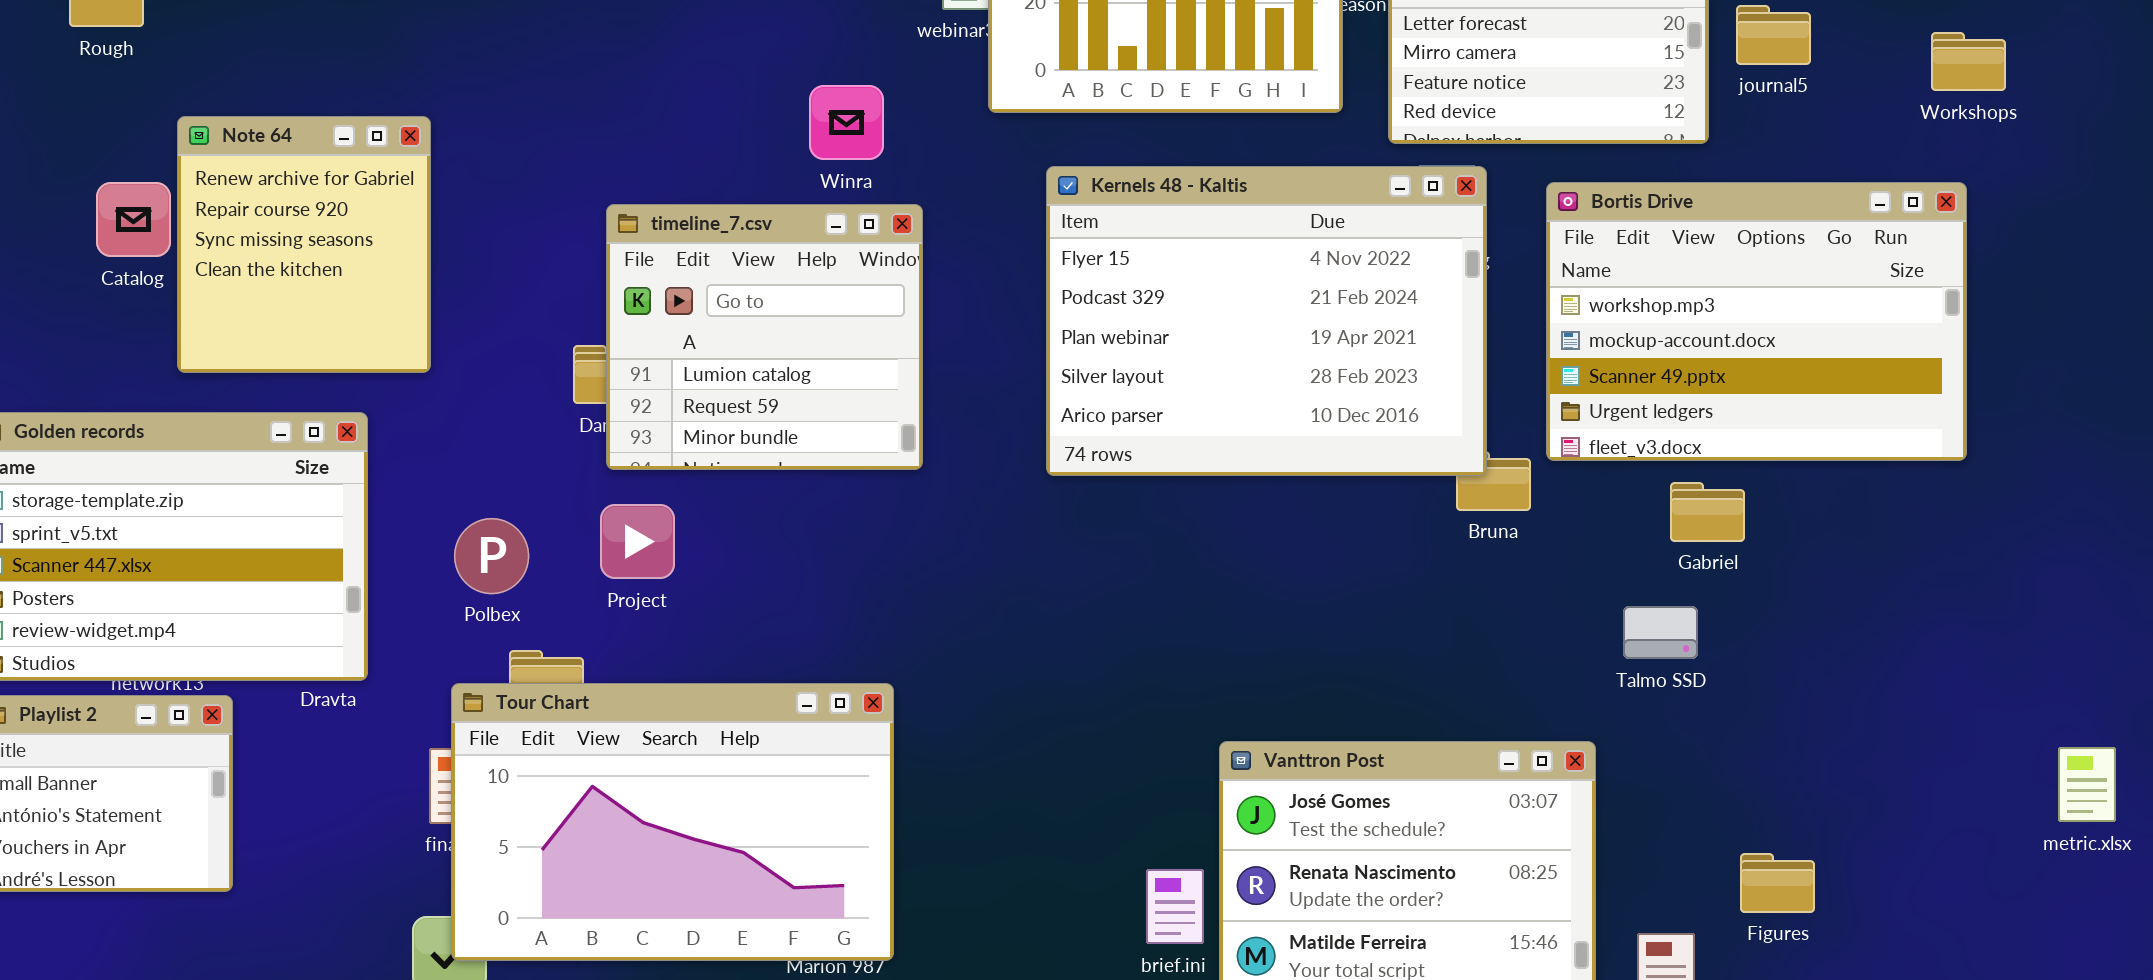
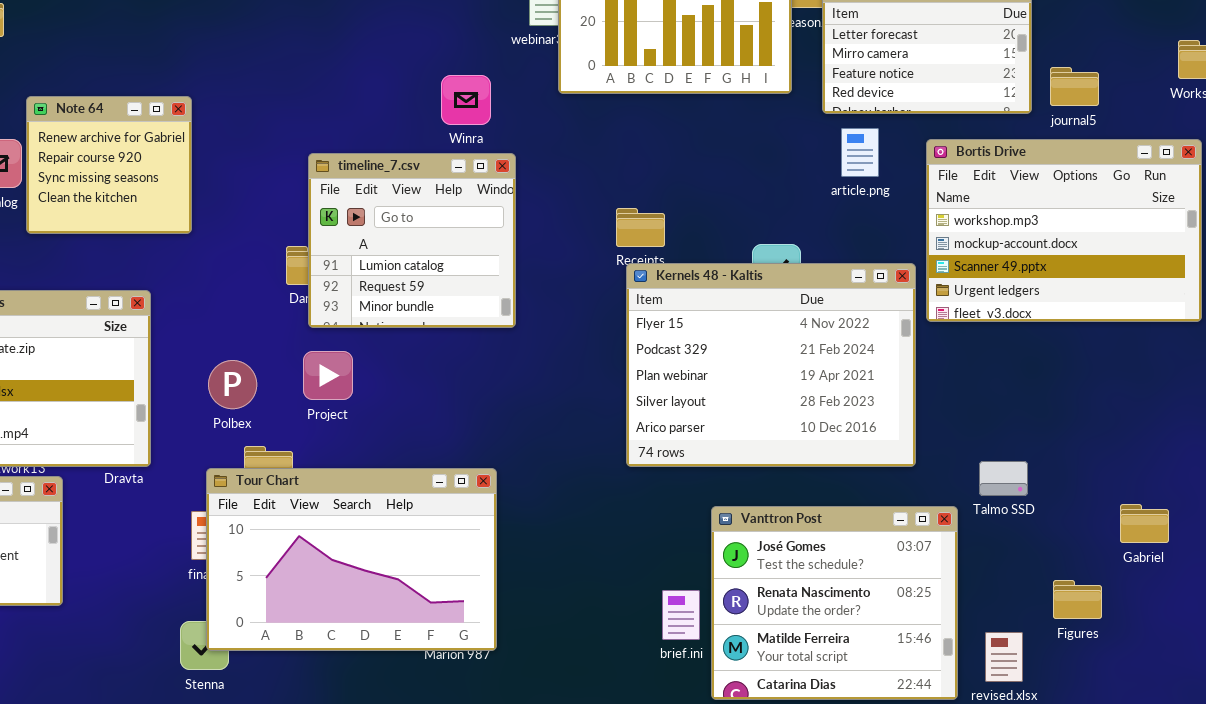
journal5: [1736,5,1811,65] -> [1050,67,1099,106], moved
Note 64: [177,116,431,373] -> [26,96,192,234], resized
Kernels 48 - Kaltis: [1046,166,1487,476] -> [626,263,916,467], moved
Gabriel: [1670,482,1745,542] -> [1120,504,1169,543], moved
Talmo SSD: [1623,606,1698,659] -> [979,461,1028,496], moved

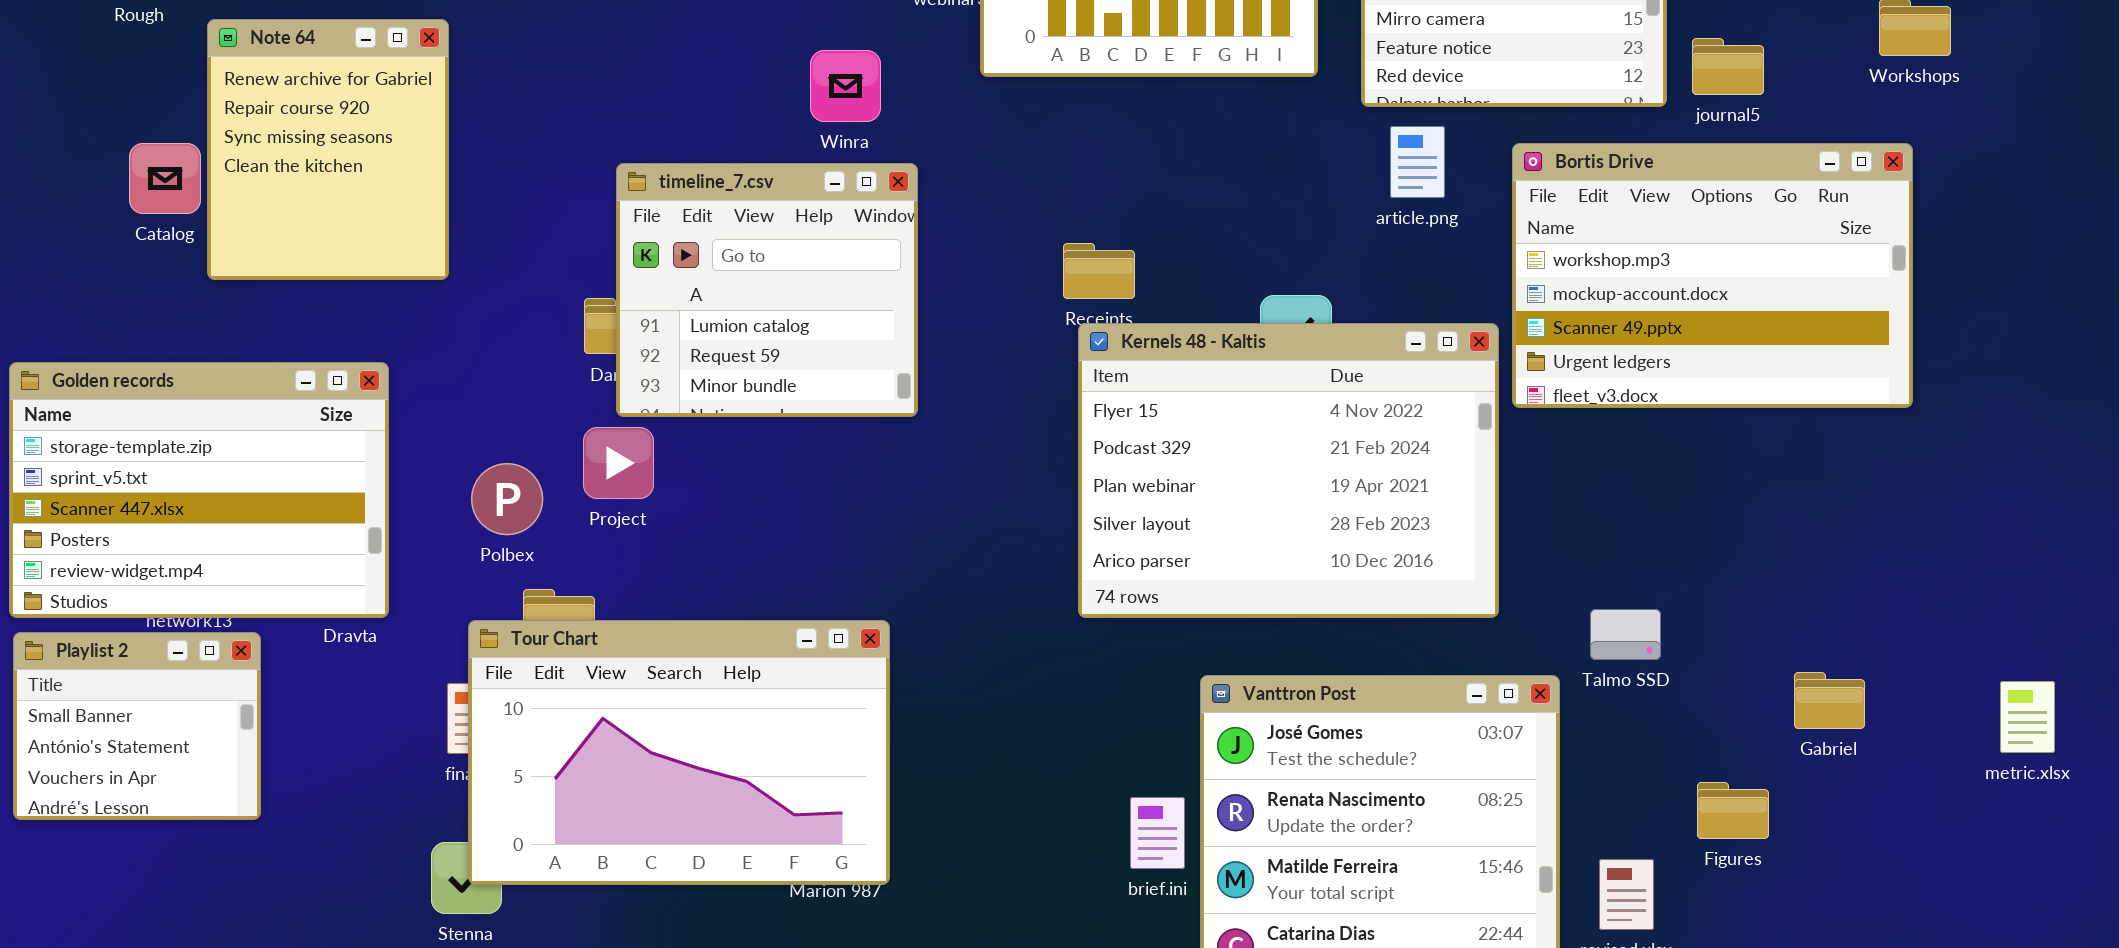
Note 64: [26,96,192,234] -> [207,19,449,280], resized
Project: [303,351,353,400] -> [583,427,654,499], moved

